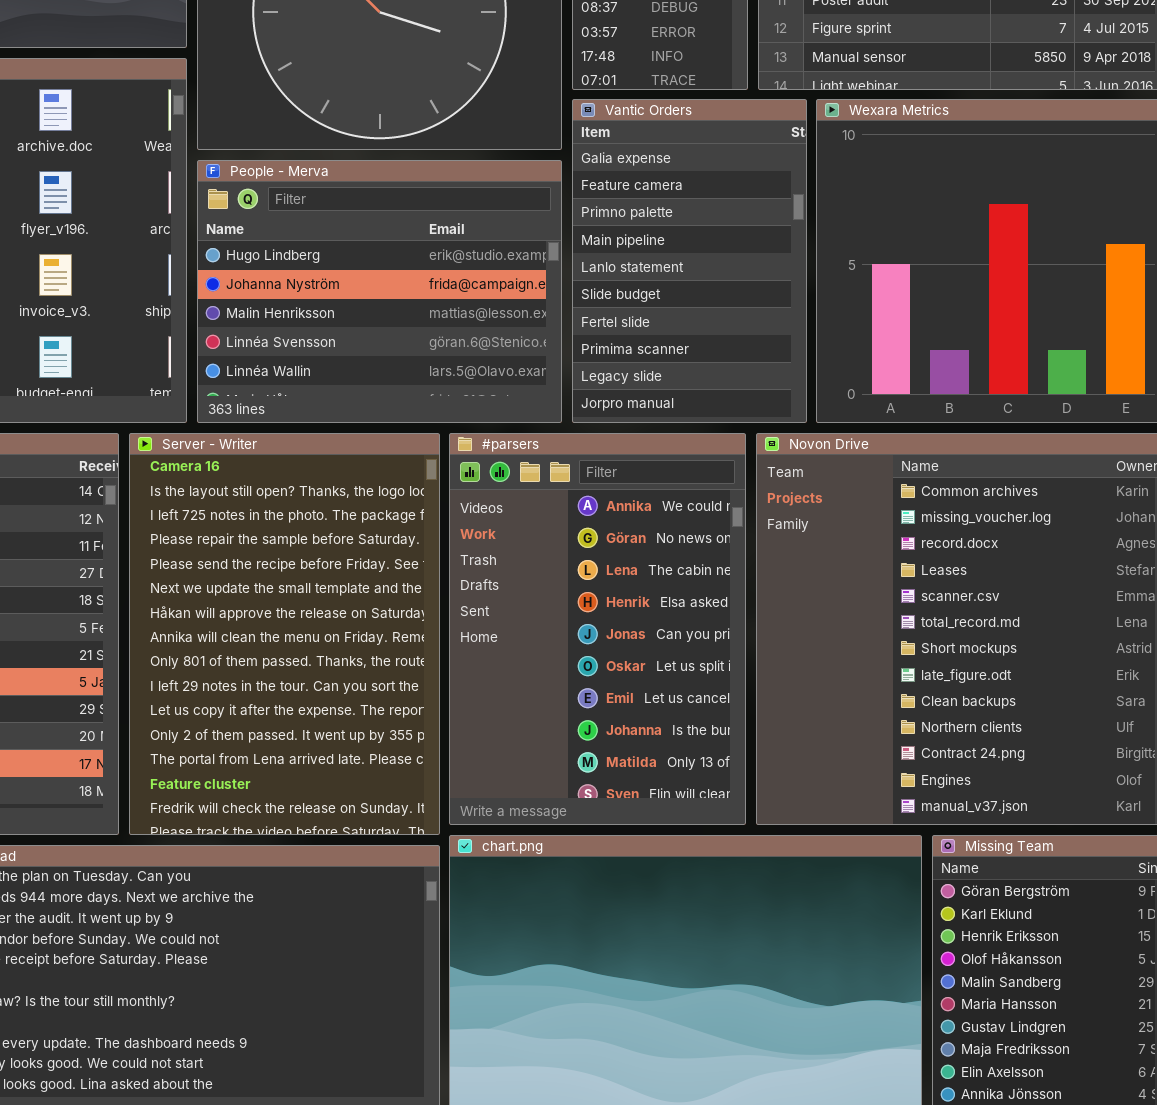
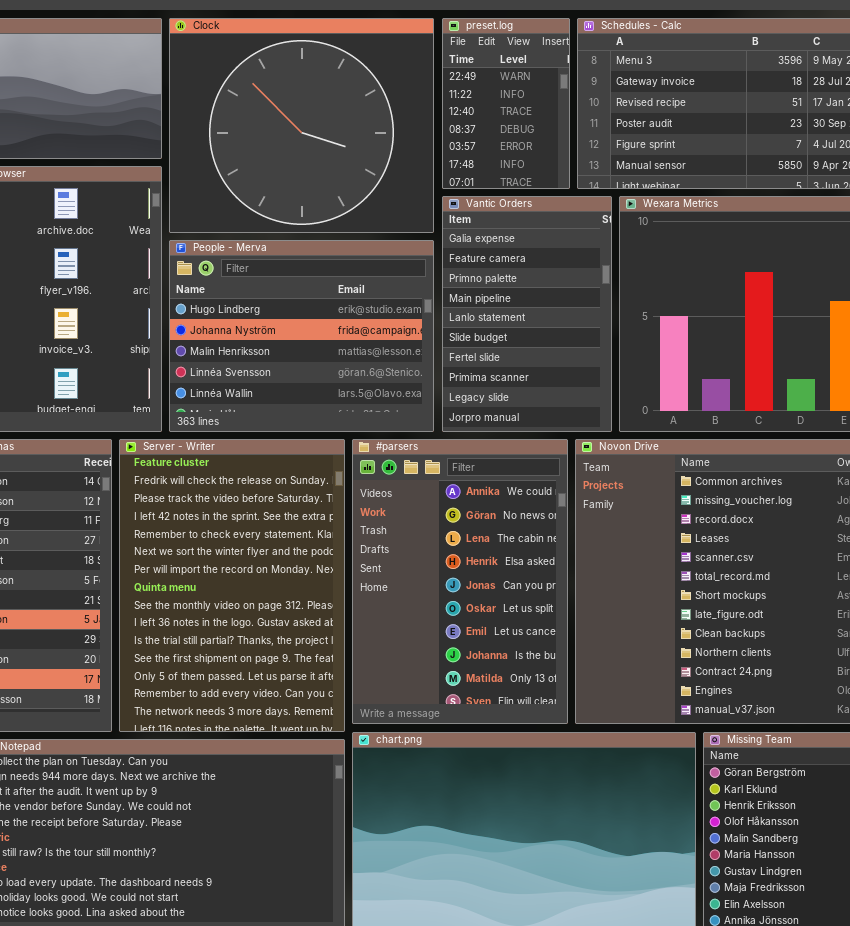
Server - Writer: [129,433,440,835] -> [119,439,345,732], scrolled down 13 rows

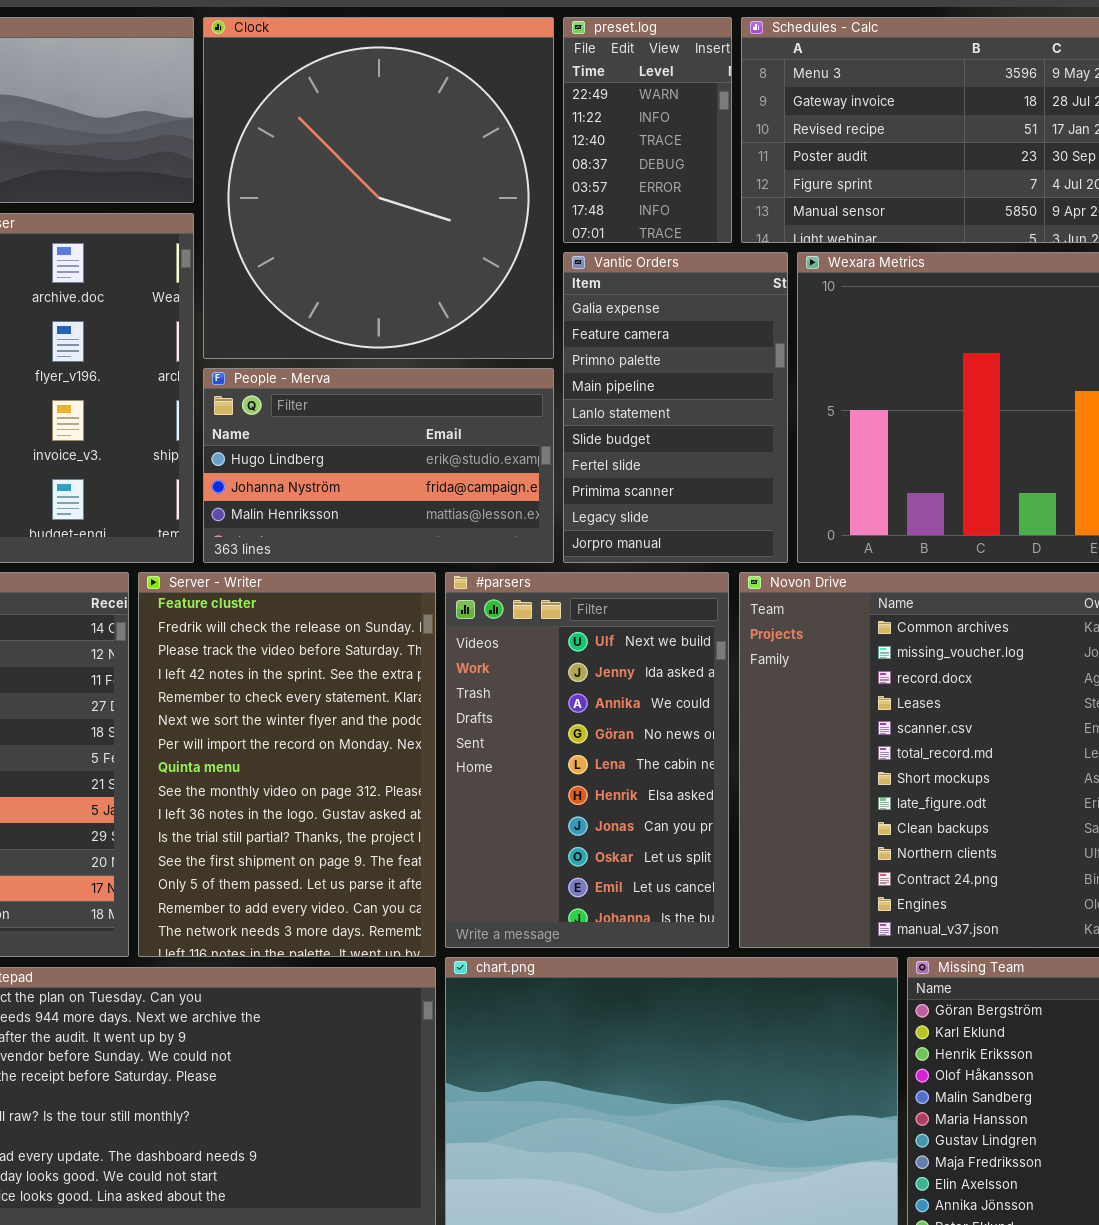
Clock: [169,18,434,233] -> [203,17,554,359], resized
People - Merva: [169,240,434,432] -> [203,368,554,563], resized
#parsers: [352,439,568,724] -> [445,572,729,948], scrolled up 2 rows

